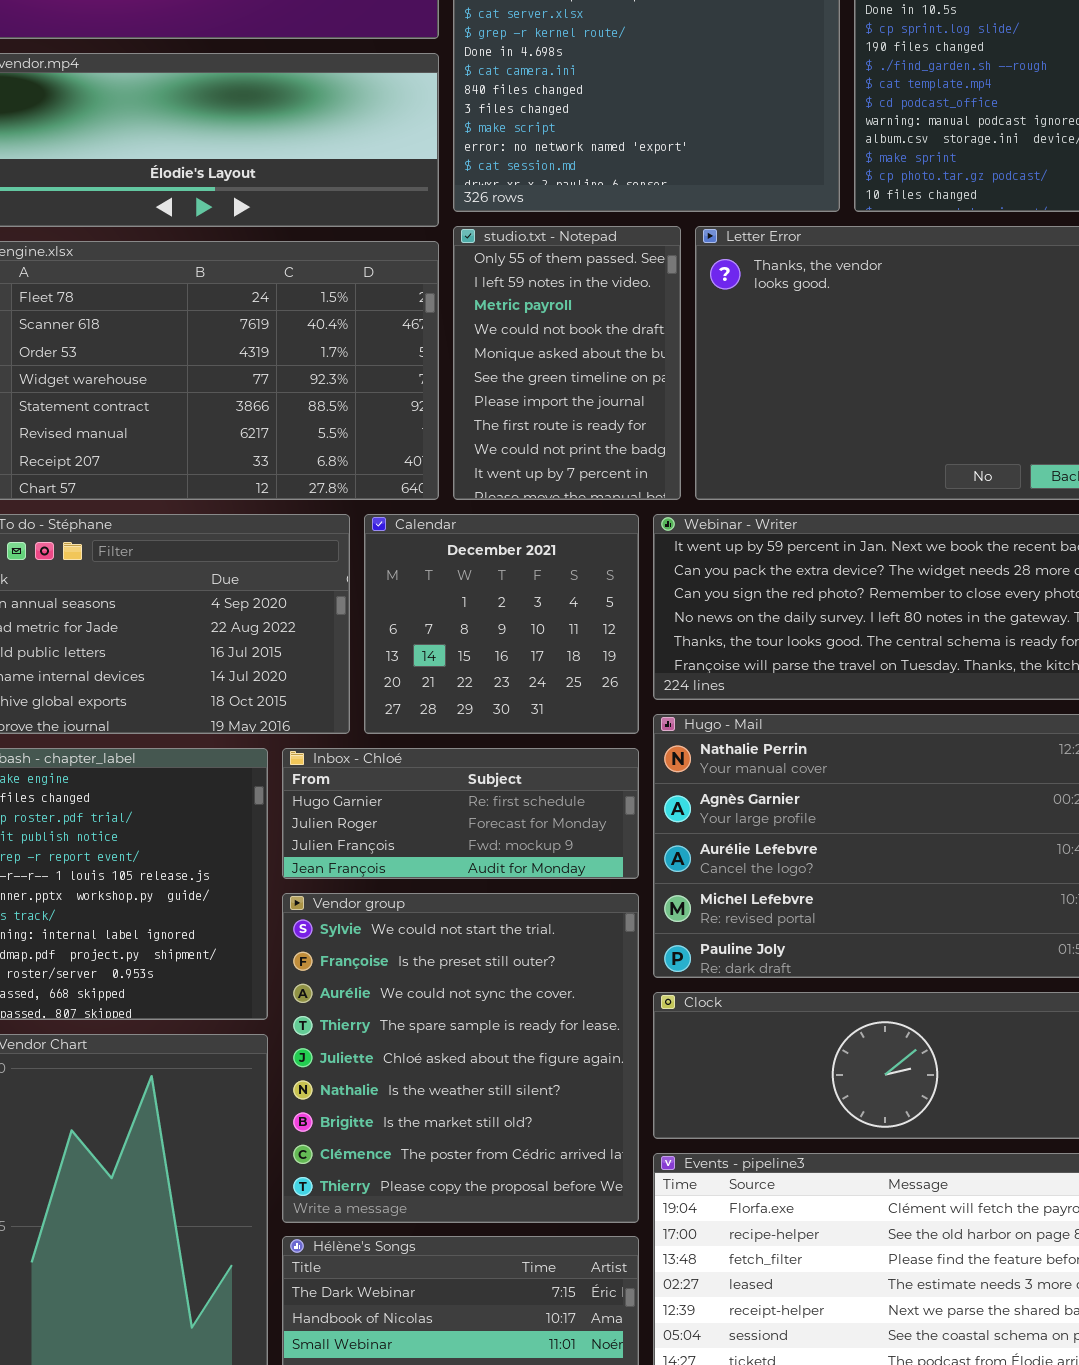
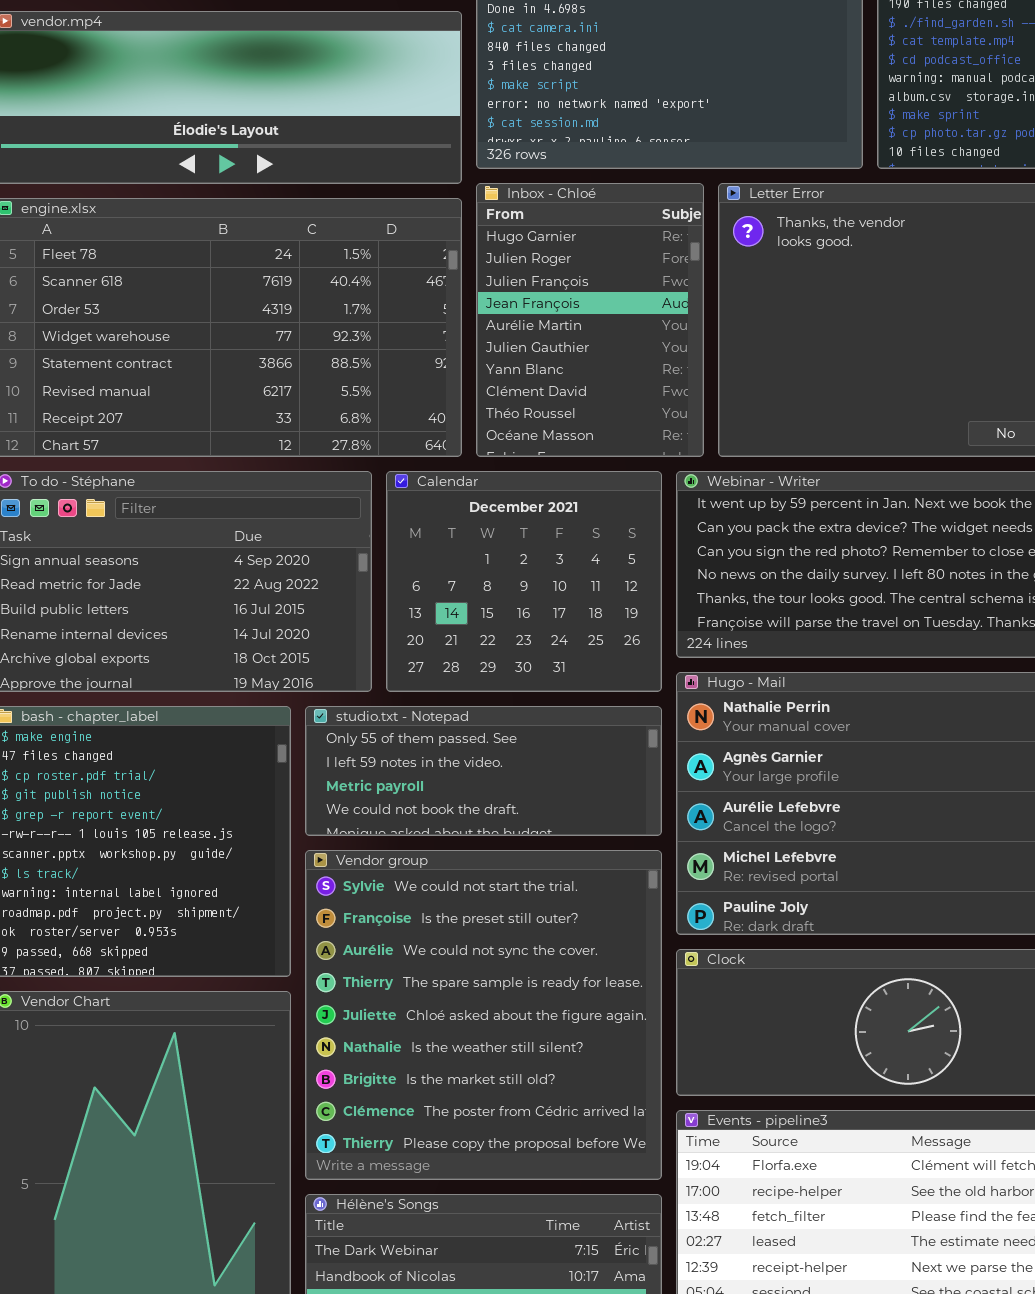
studio.txt - Notepad: [453,226,681,500] -> [305,706,662,836], moved, resized
Inbox - Chloé: [282,748,639,879] -> [476,183,704,457], moved, resized

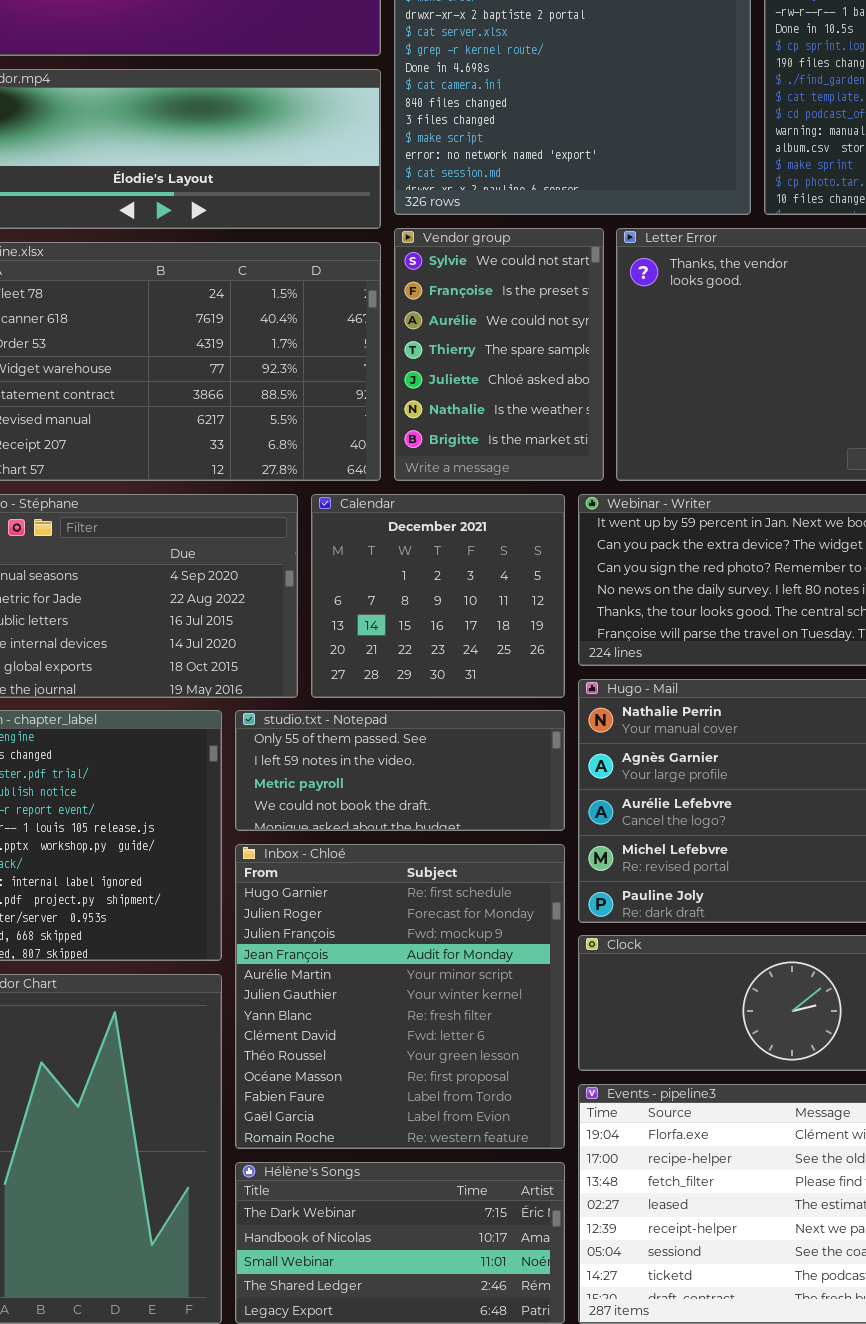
Inbox - Chloé: [476,183,704,457] -> [235,844,565,1149], moved, resized
Vendor group: [305,850,662,1180] -> [394,228,604,481], moved, resized

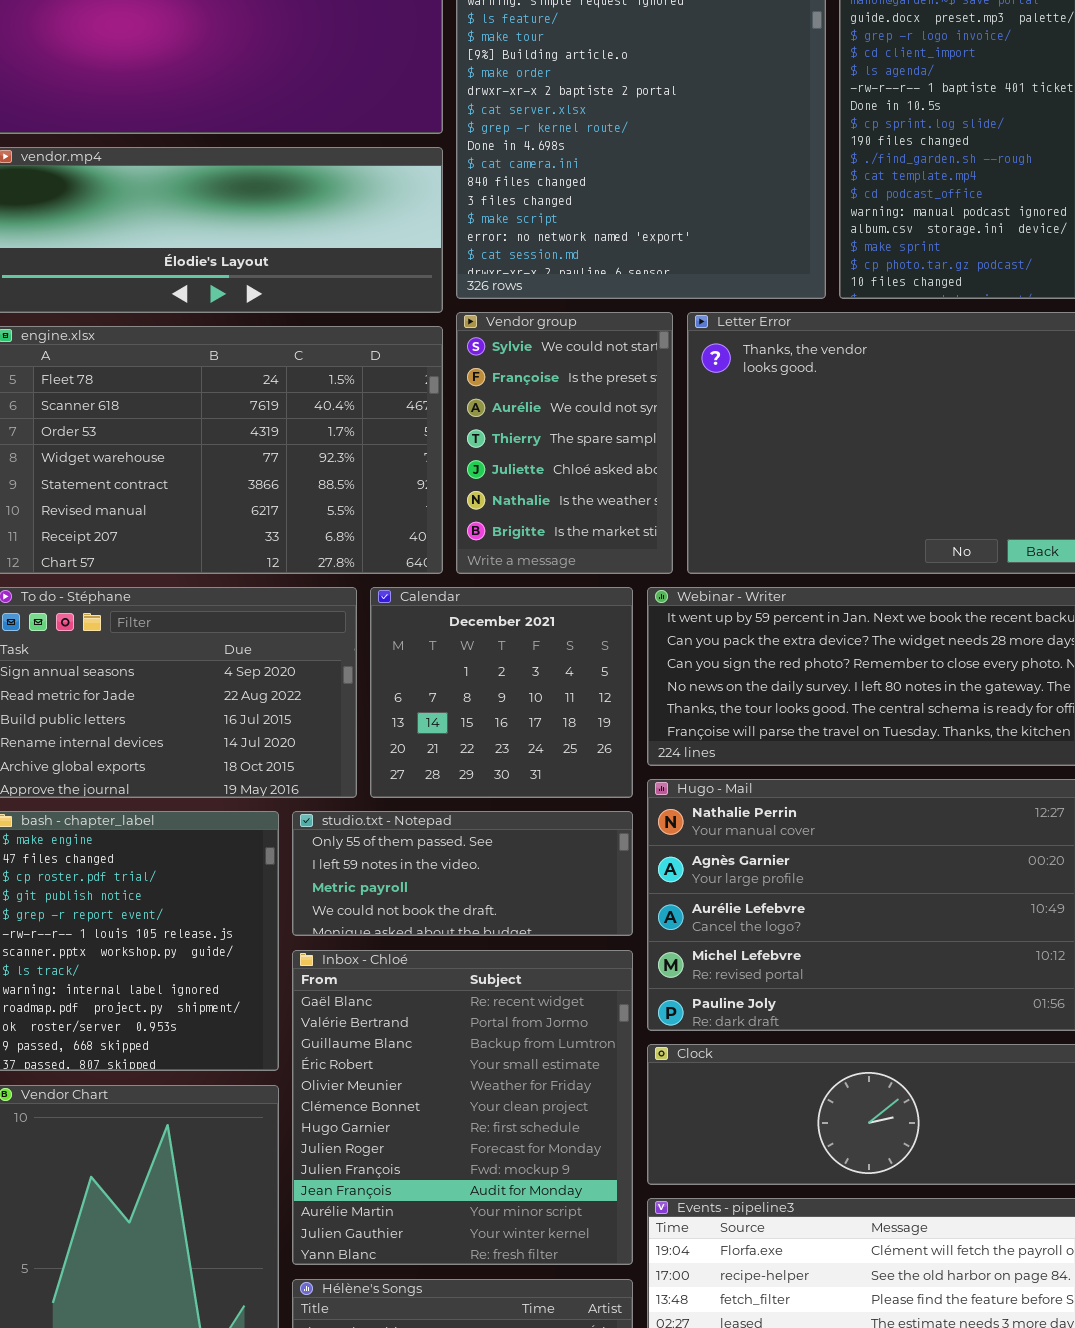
Inbox - Chloé: [235,844,565,1149] -> [292,950,633,1265], scrolled up 6 rows

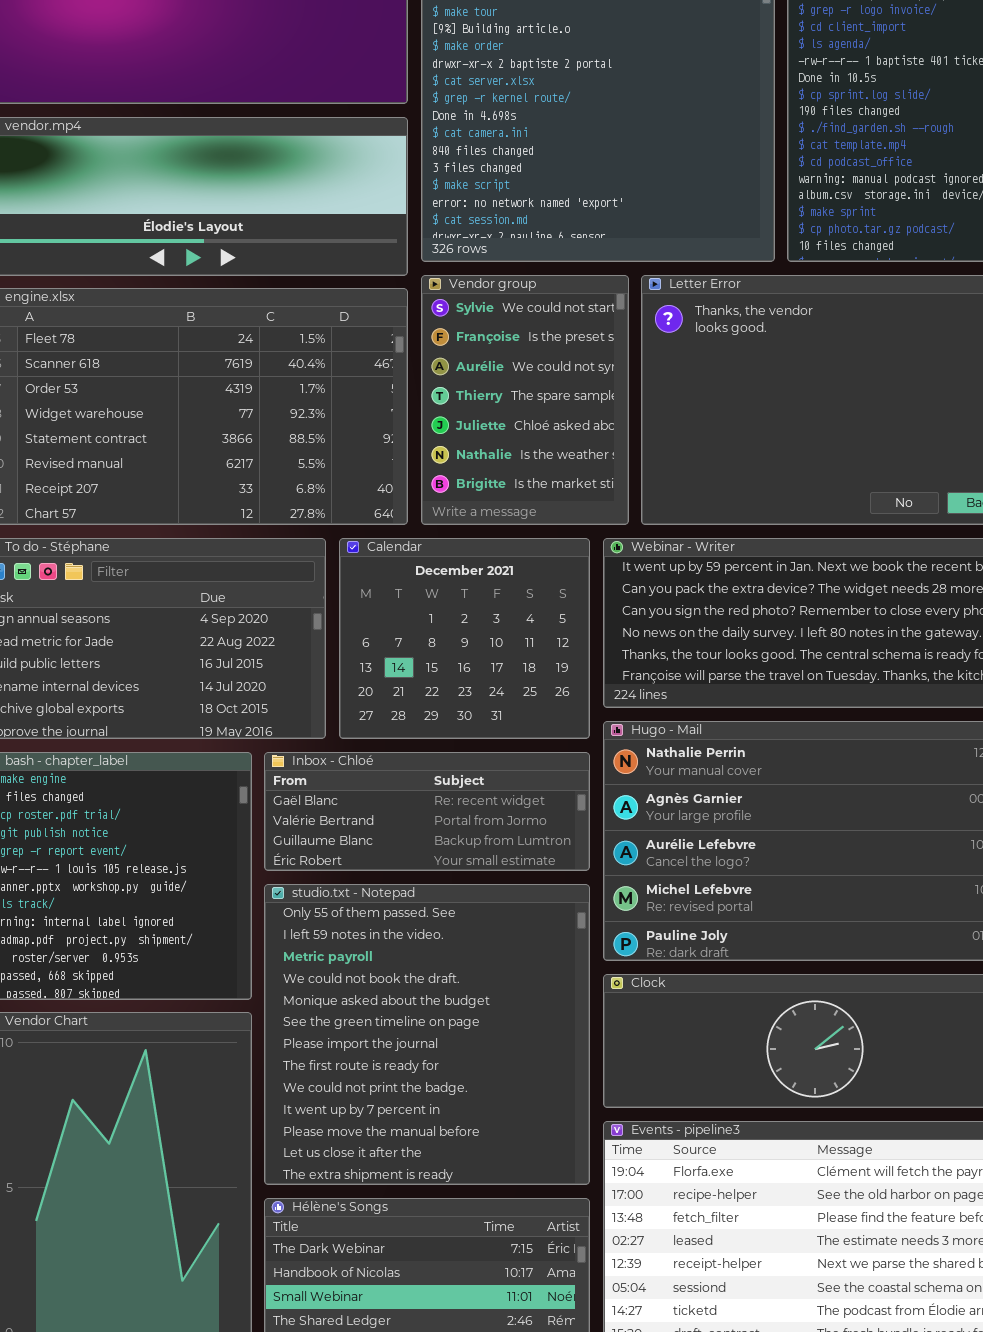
studio.txt - Notepad: [292,811,633,936] -> [264,884,590,1185], moved, resized
Inbox - Chloé: [292,950,633,1265] -> [264,752,590,871], moved, resized

